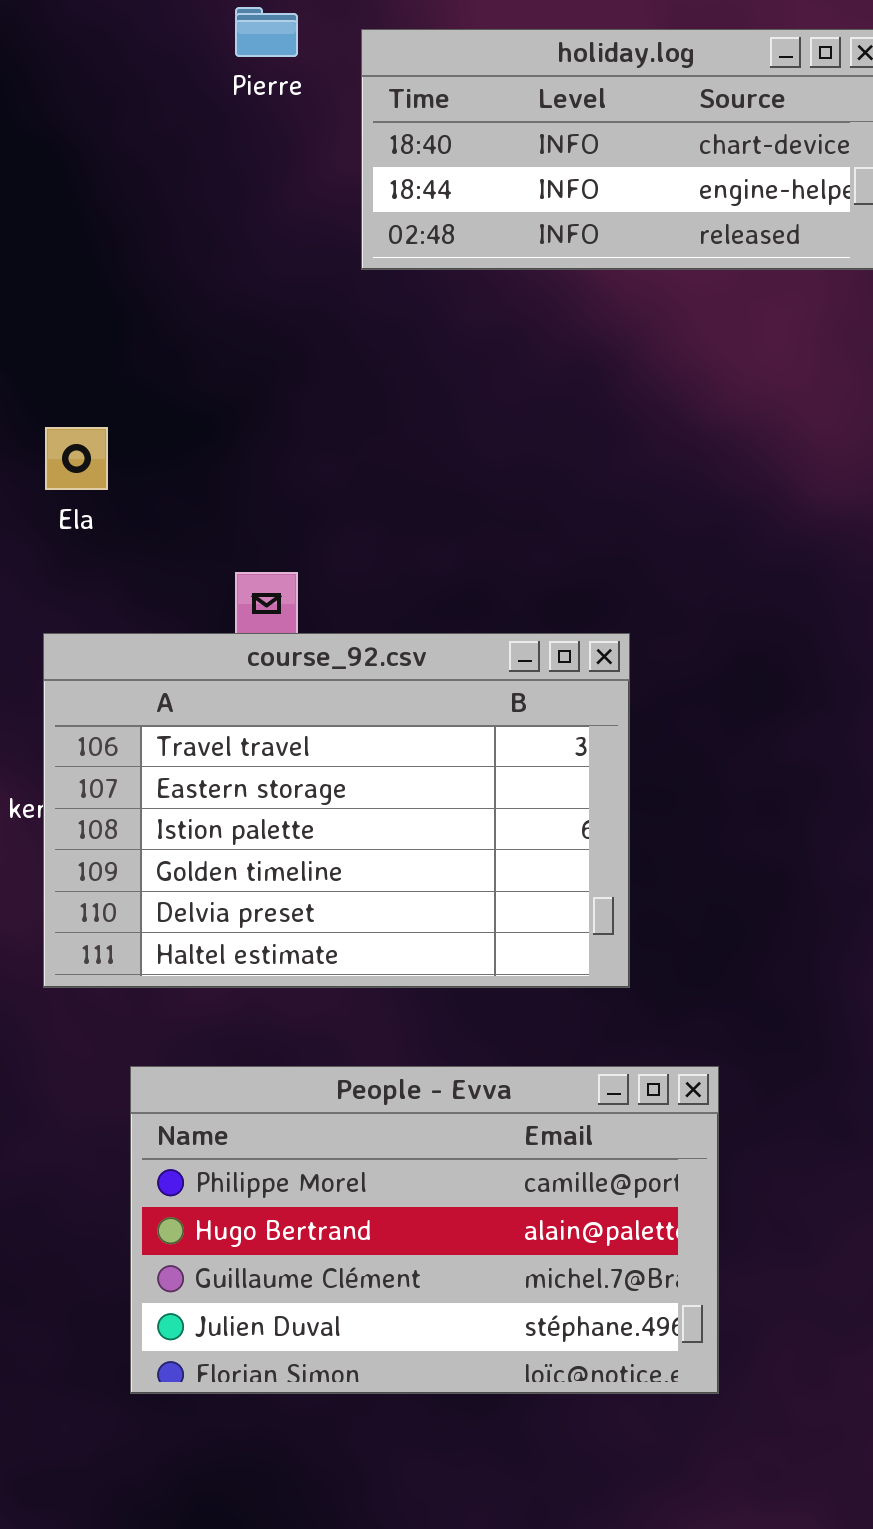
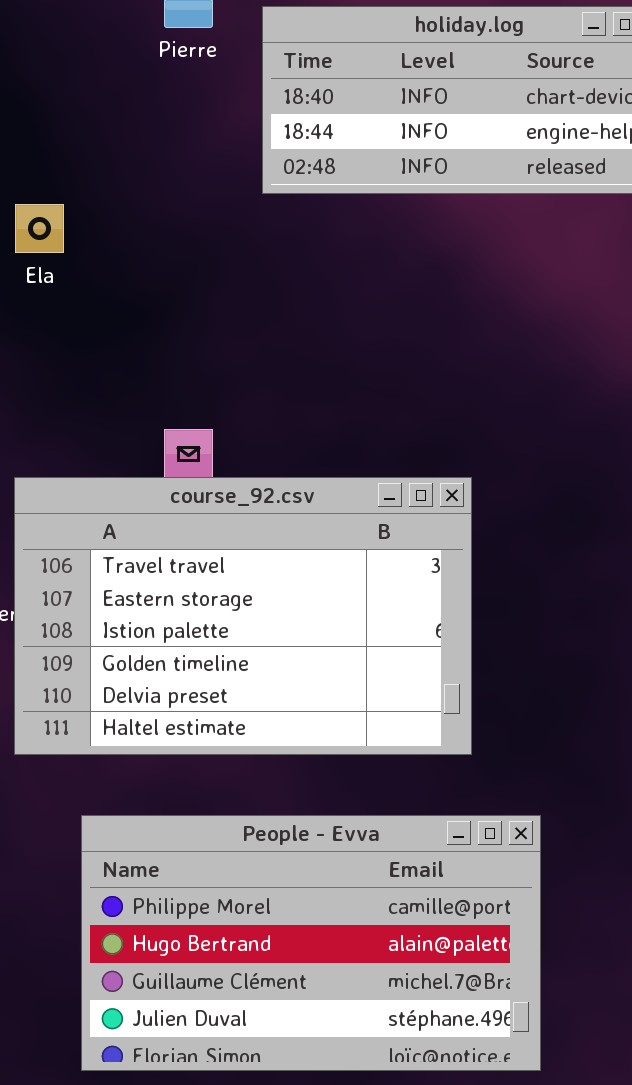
Ela: [45,427,108,490] -> [15,204,64,253], moved

